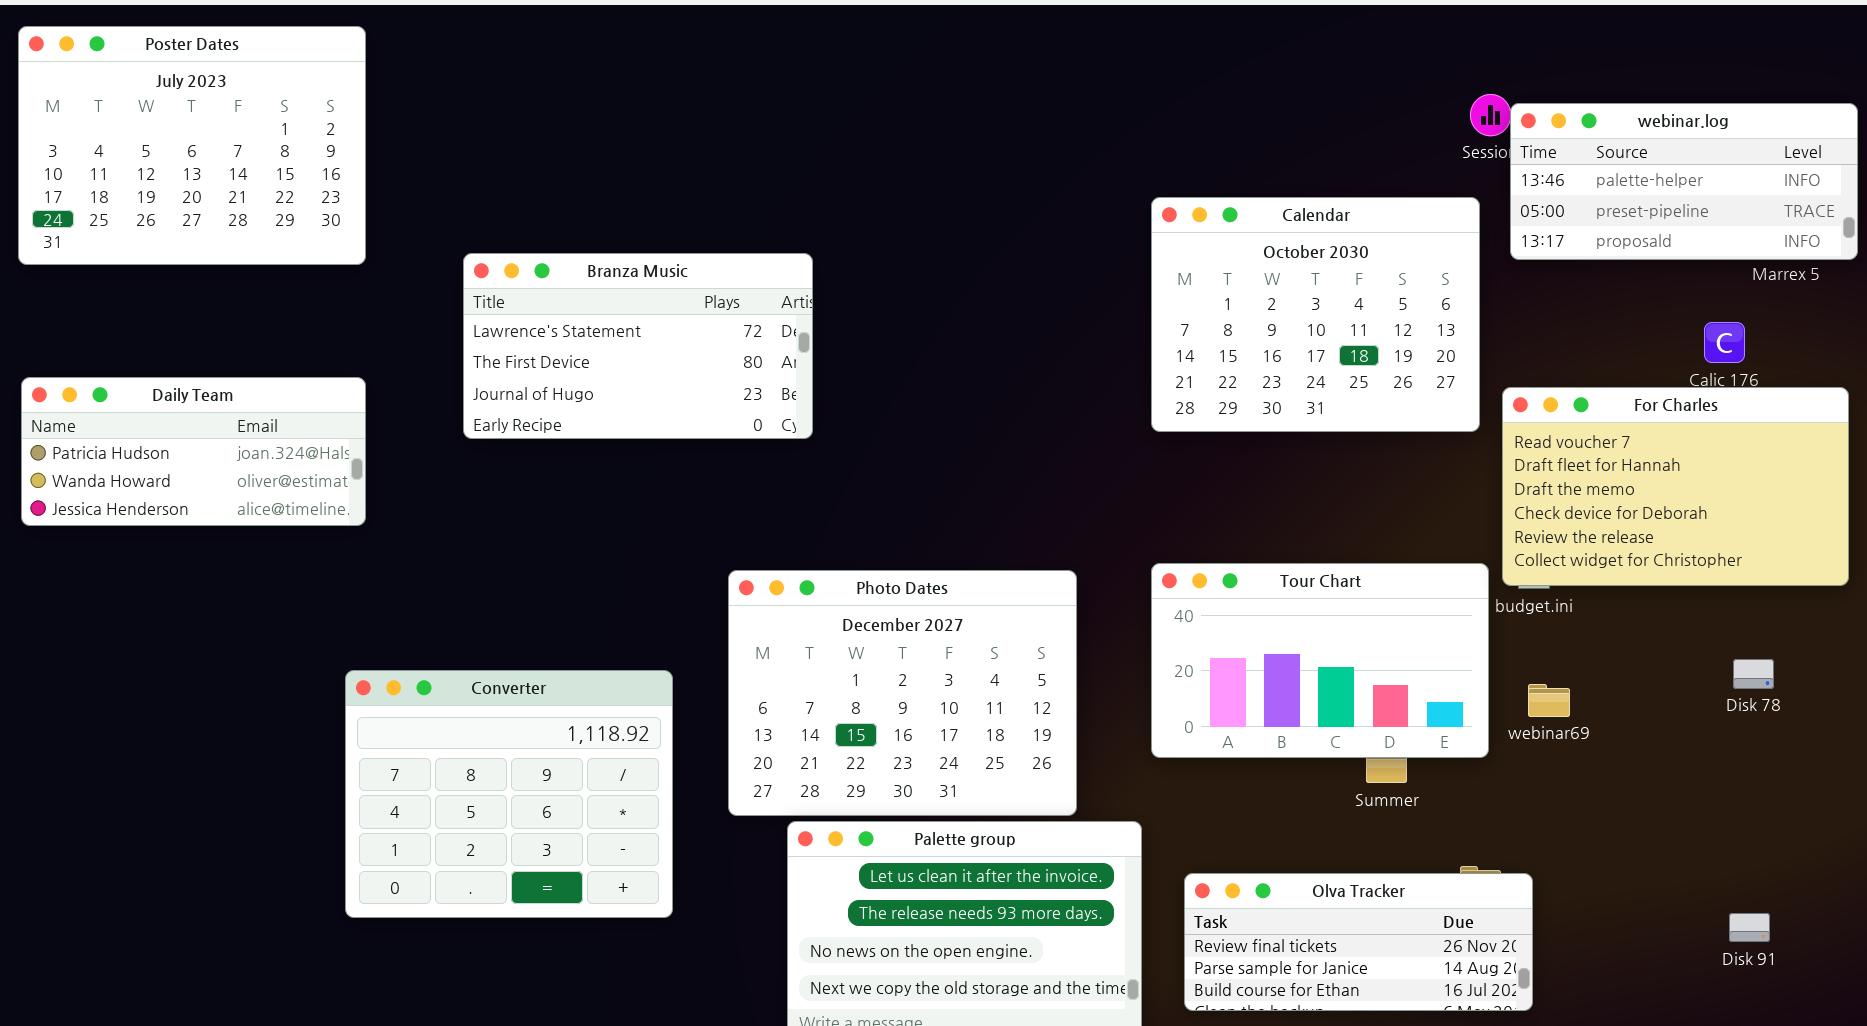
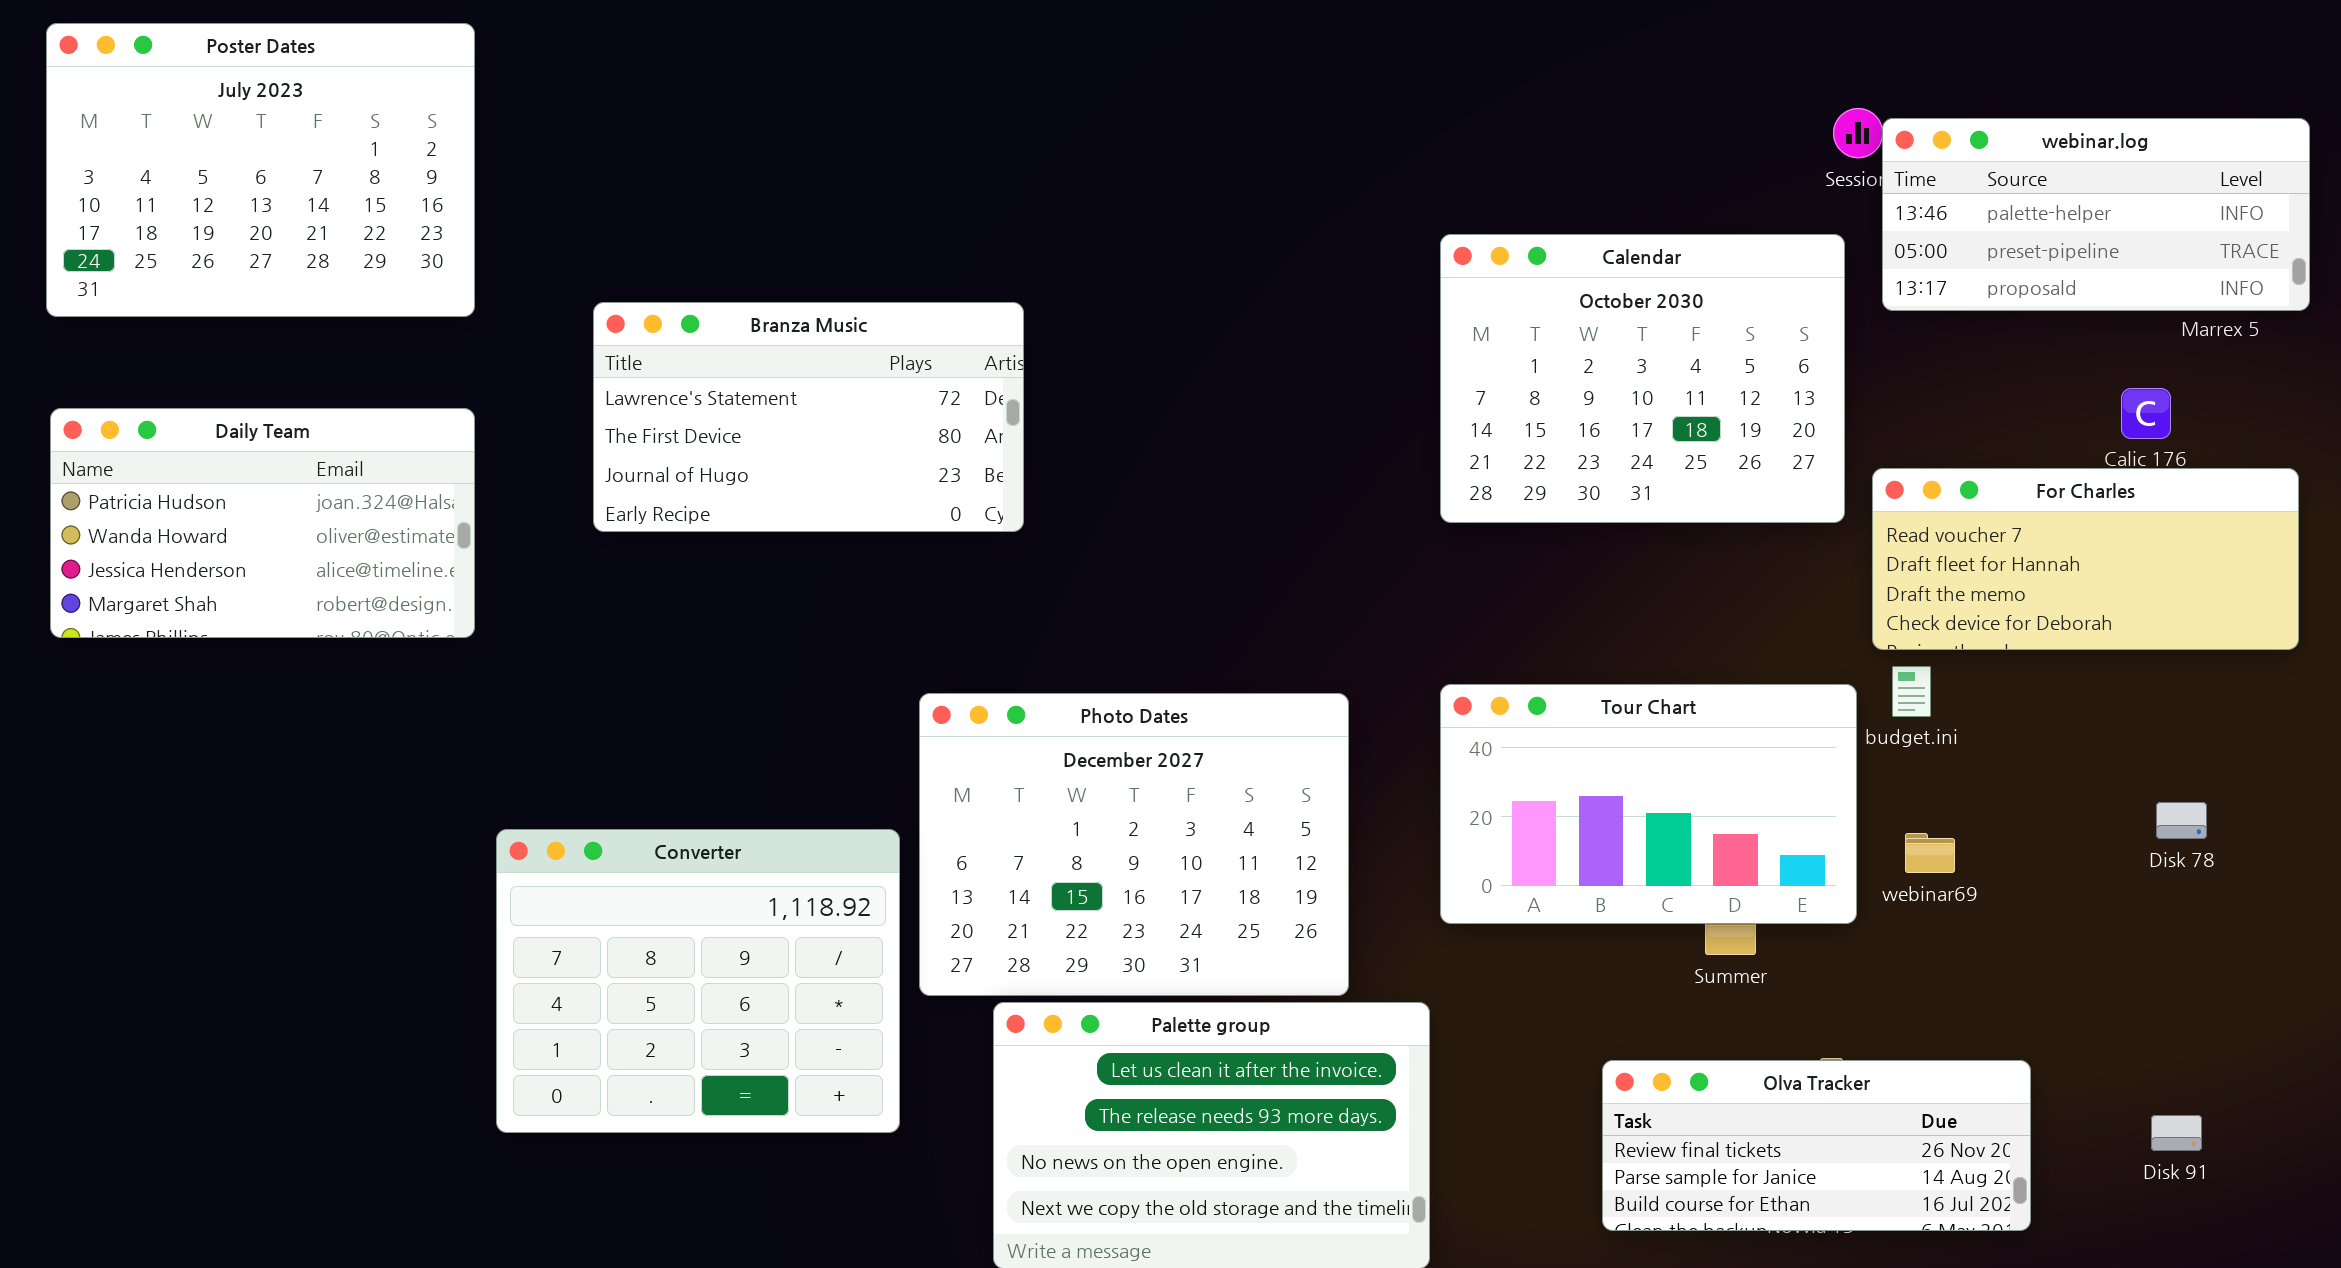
Daily Team: [21,377,366,526] -> [50,408,475,638], resized
For Charles: [1502,387,1849,586] -> [1872,468,2299,650], resized
Converter: [345,670,673,918] -> [496,829,900,1133], moved
Olva Tracker: [1184,873,1533,1011] -> [1602,1060,2031,1231], moved

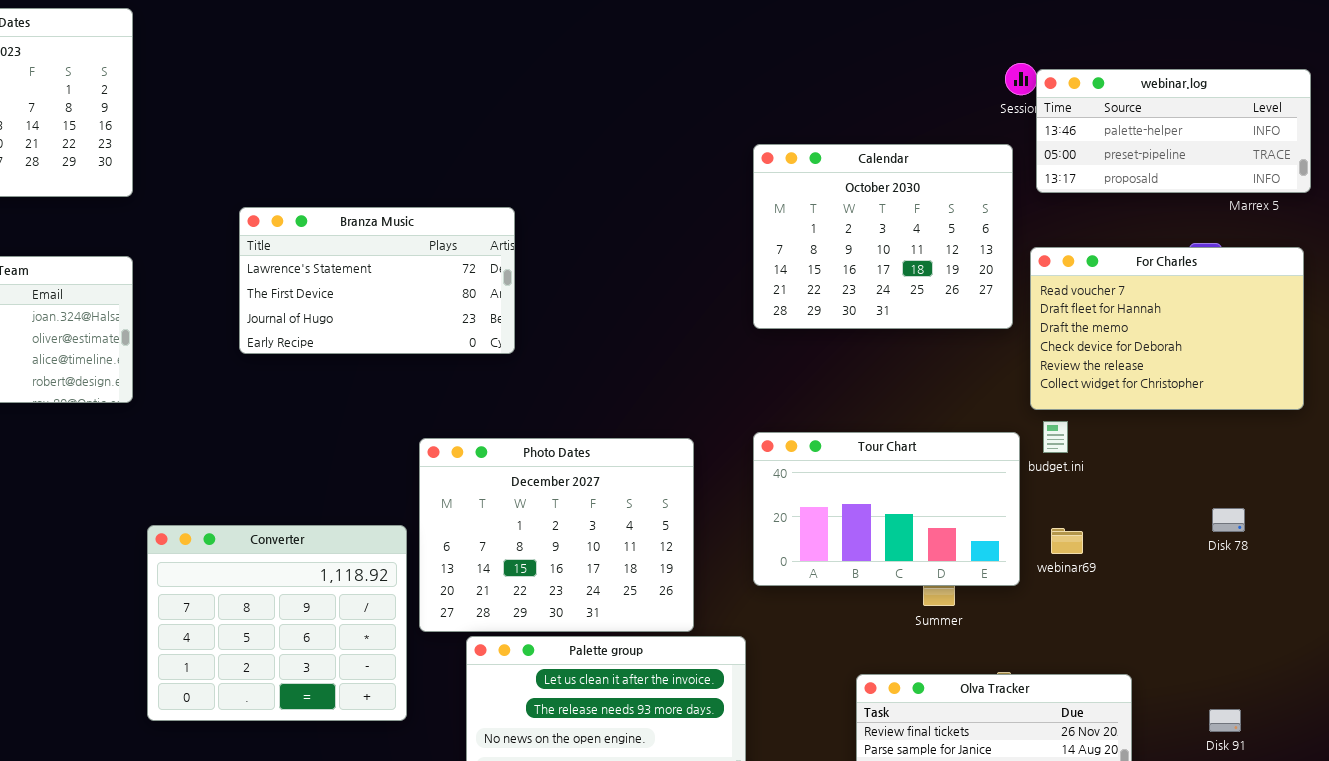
Branza Music: [593,302,1024,532] -> [239,207,515,354], moved
For Charles: [1872,468,2299,650] -> [1030,247,1304,410], resized

